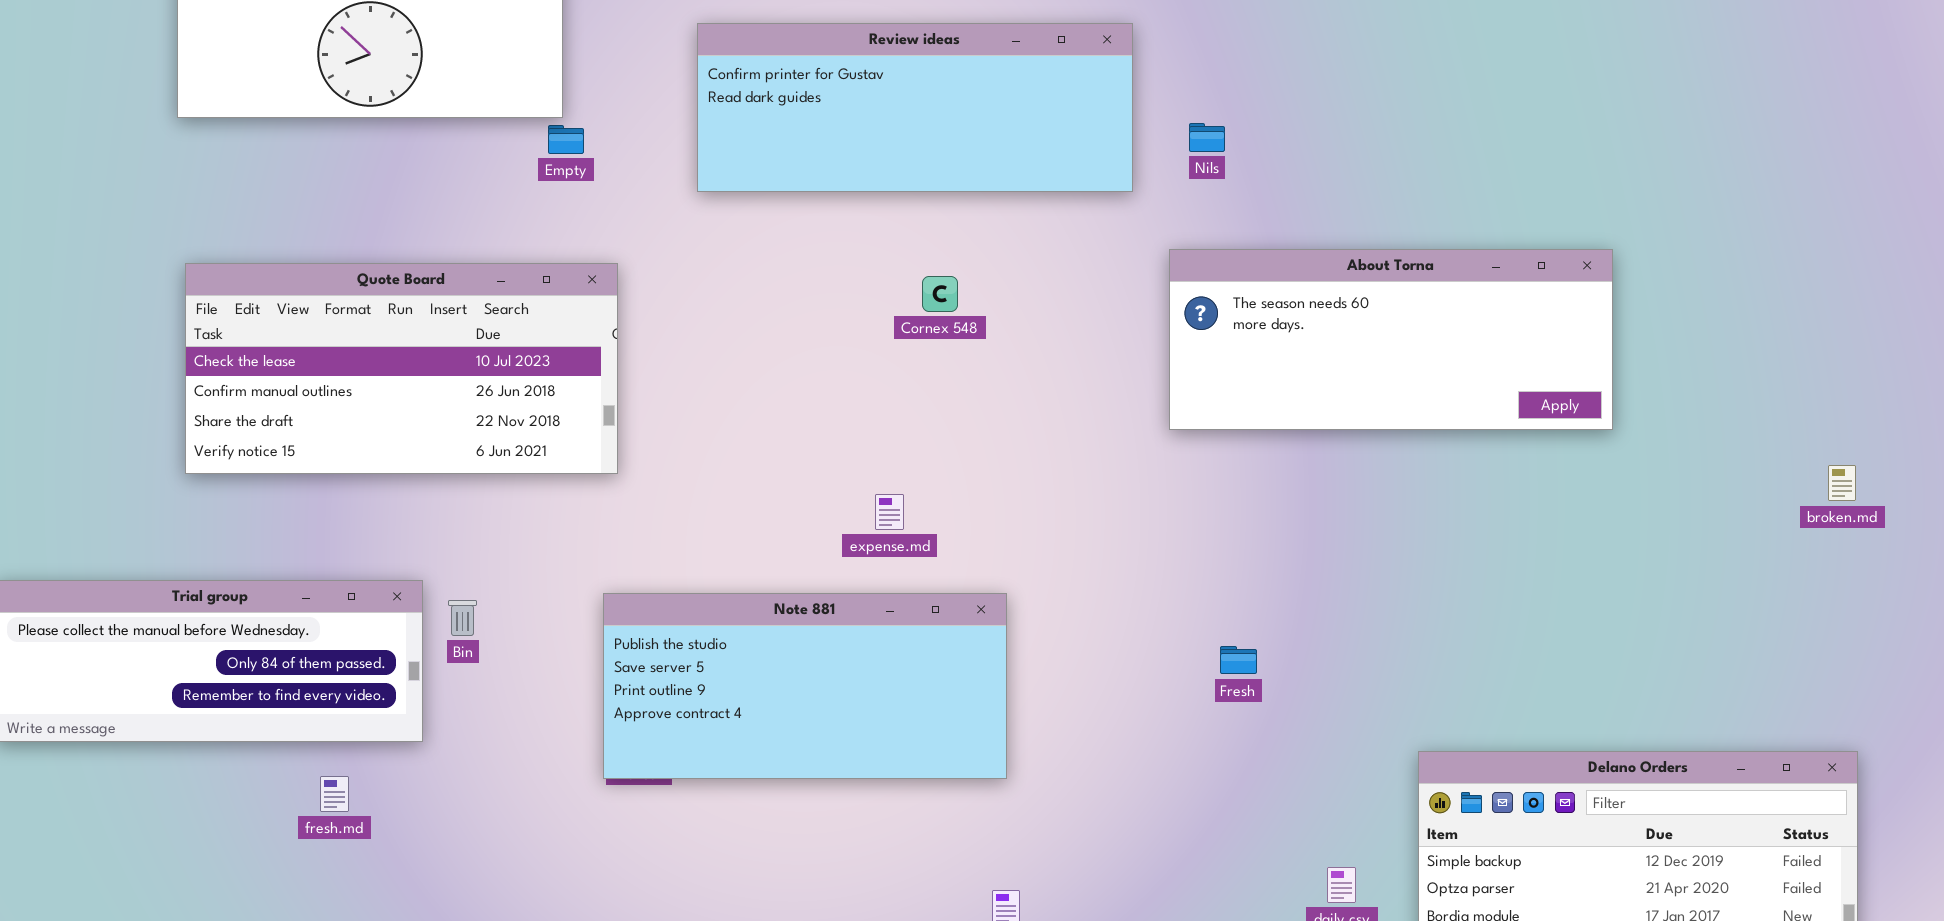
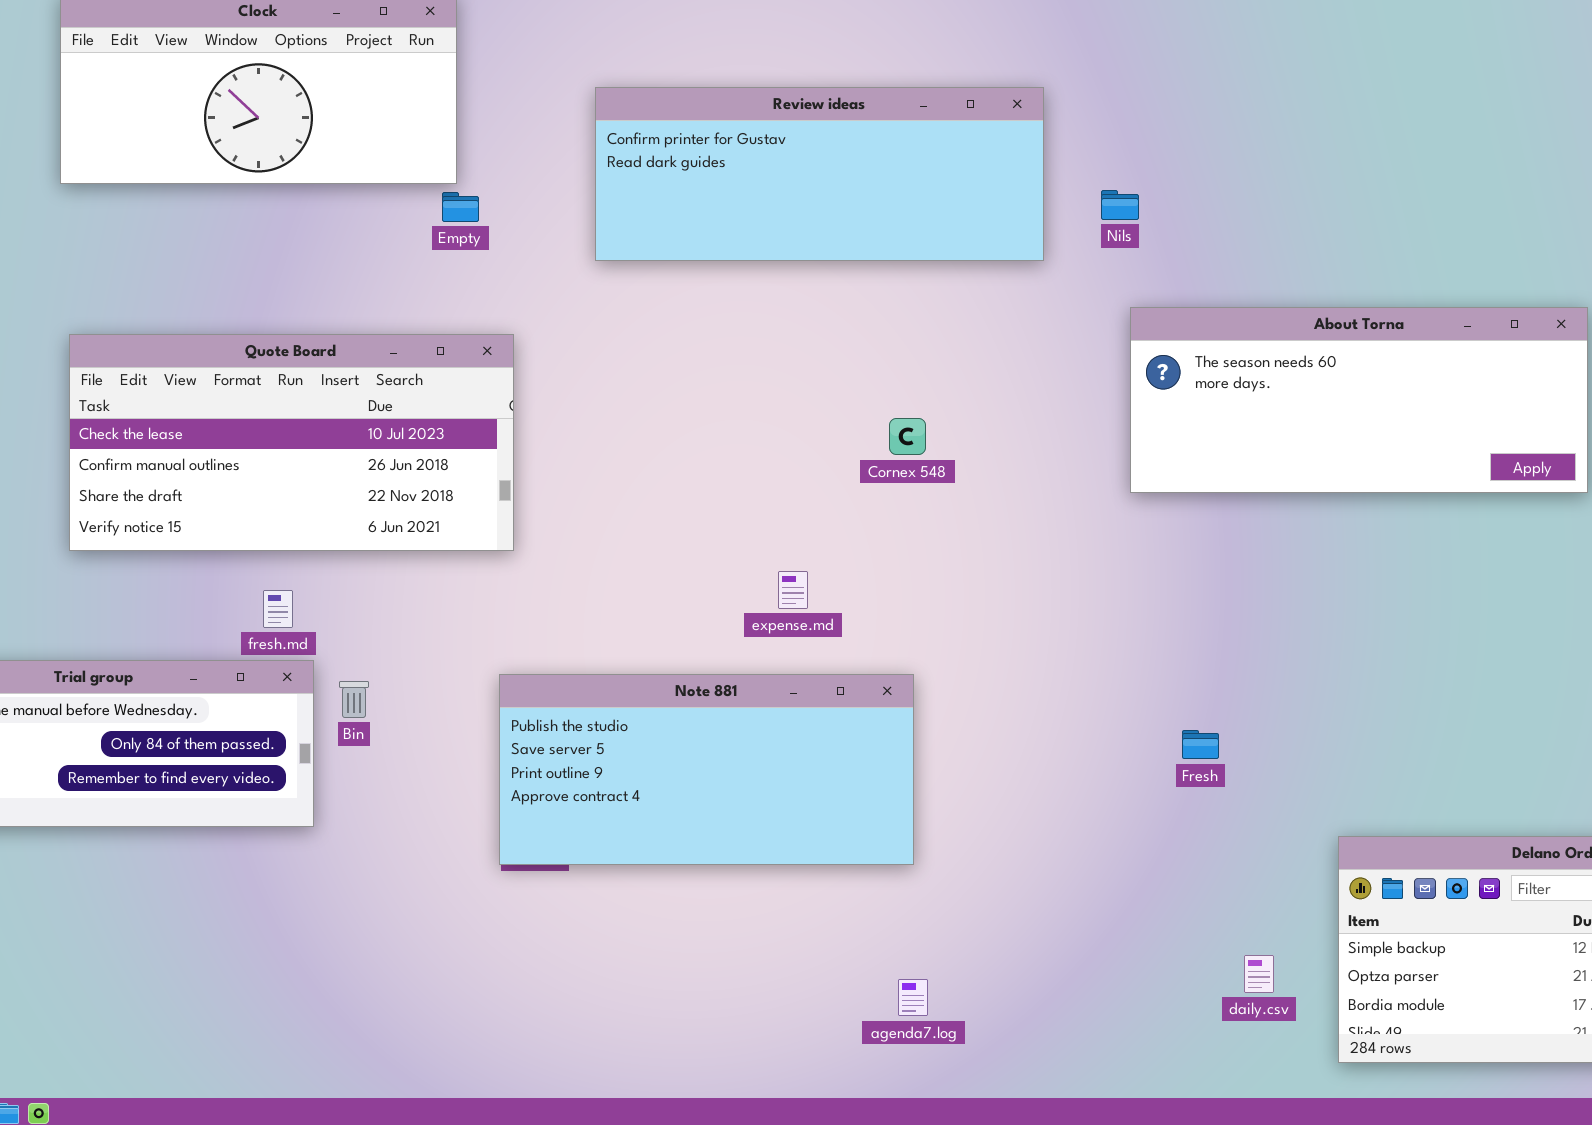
About Torna: [1169,249,1613,430] -> [1130,307,1588,493], moved
Cornex 548: [922,276,958,312] -> [889,418,926,455], moved
Fresh: [1220,646,1257,674] -> [1182,730,1219,759], moved
fresh.md: [320,776,349,812] -> [263,590,293,628], moved

